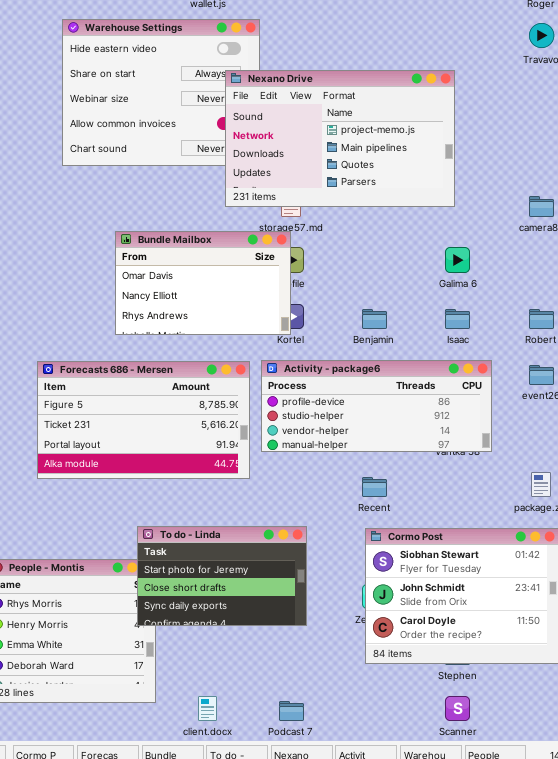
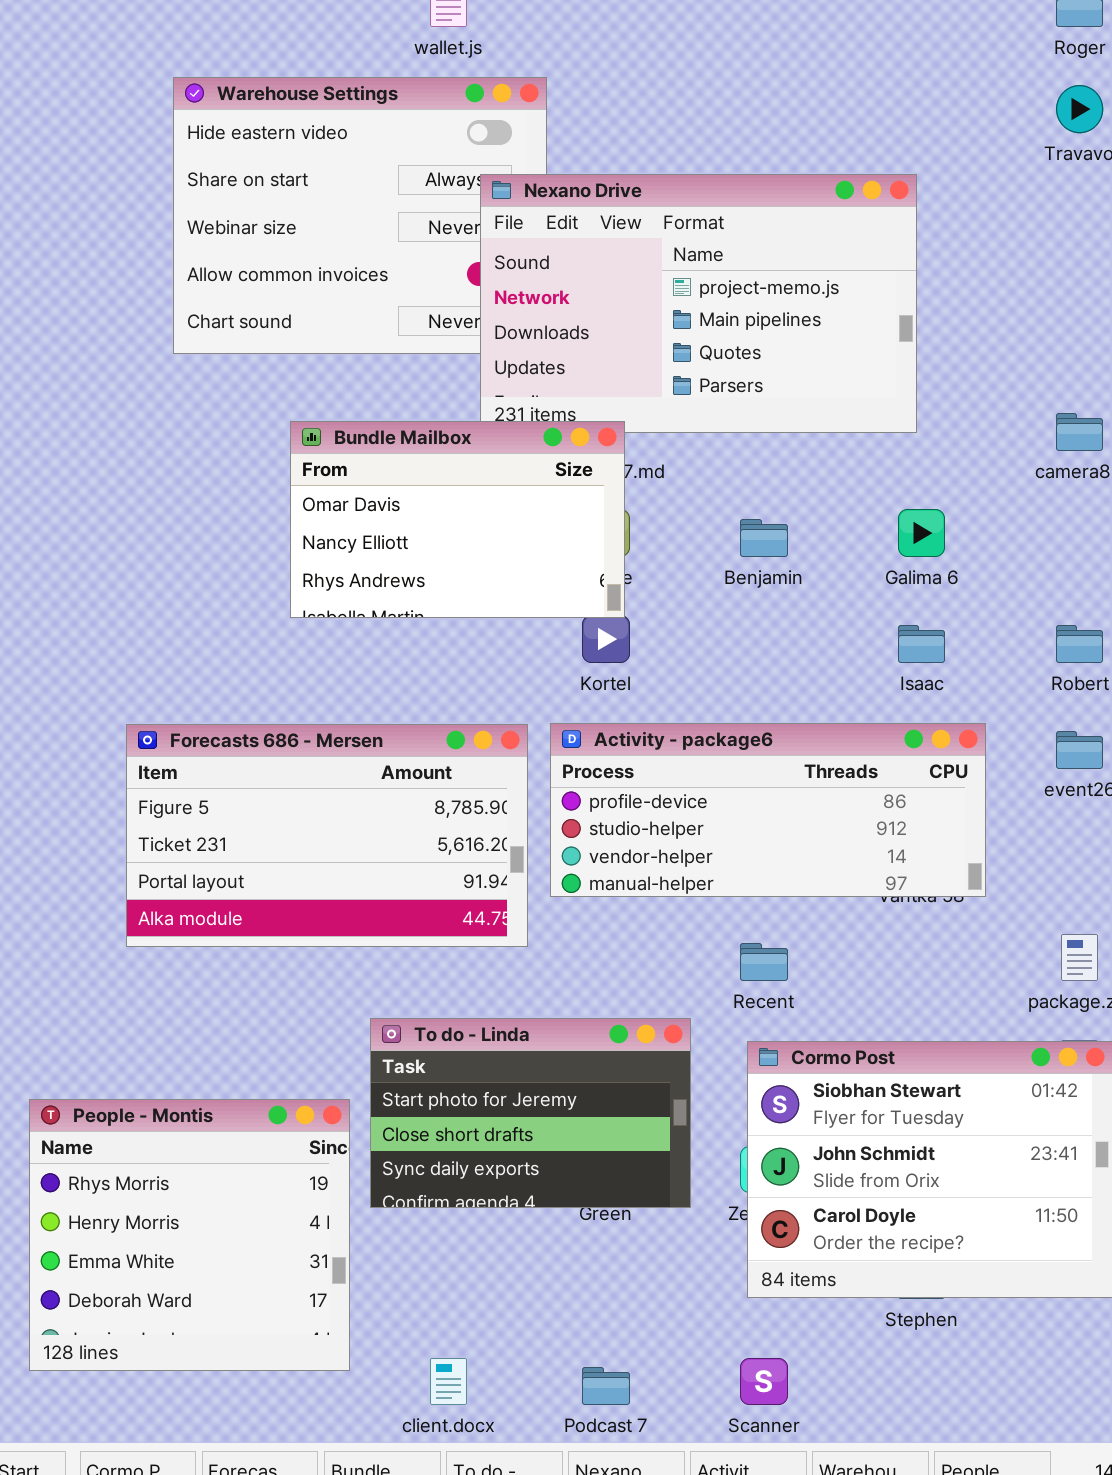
Bundle Mailbox: [115,231,291,335] -> [290,421,625,618], moved
Benjamin: [362,309,387,329] -> [740,519,788,557], moved
To do - Linda: [137,526,307,626] -> [370,1018,691,1208], moved
Scanner: [445,696,470,721] -> [740,1358,788,1405], moved

